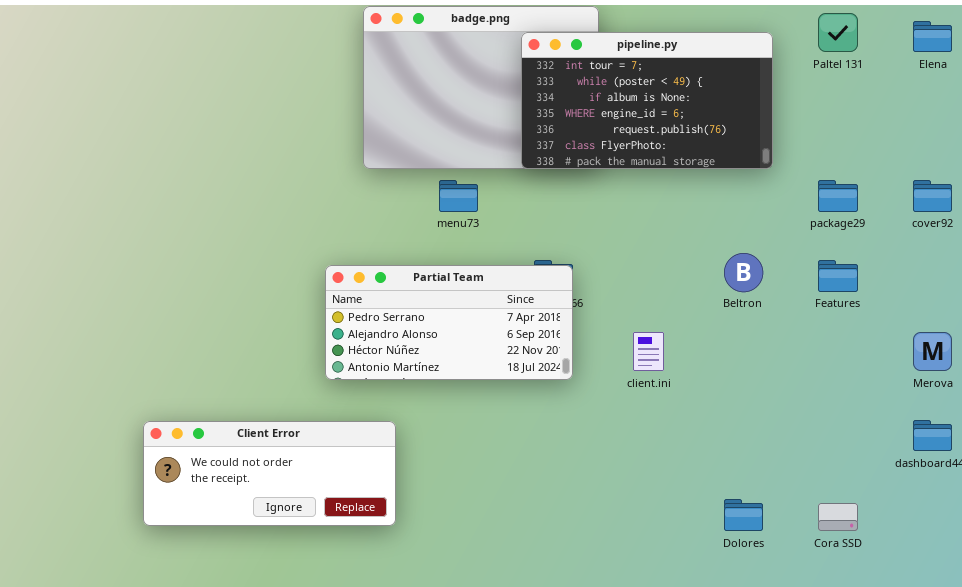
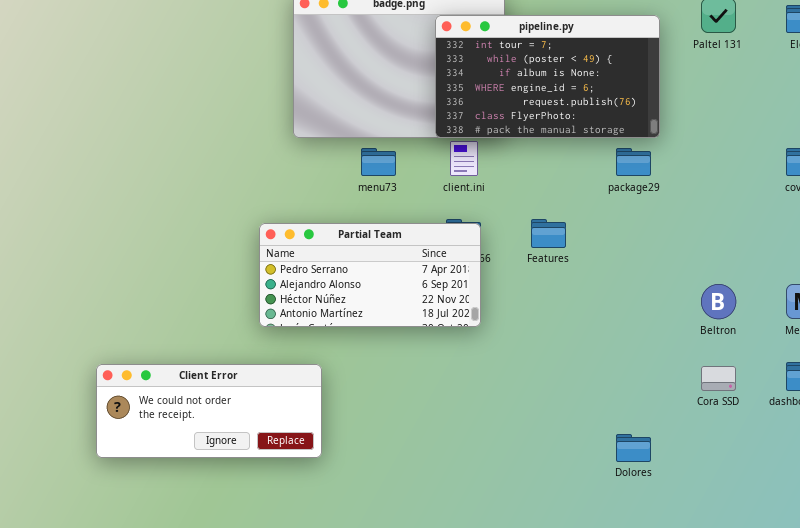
package29: [818,180,858,212] -> [616,148,651,176], moved
Beltron: [724,253,763,292] -> [701,284,736,319], moved
Features: [818,260,858,292] -> [531,219,566,248], moved
client.ini: [633,332,664,371] -> [450,141,478,176], moved
Cora SSD: [818,503,858,531] -> [701,366,736,391], moved

